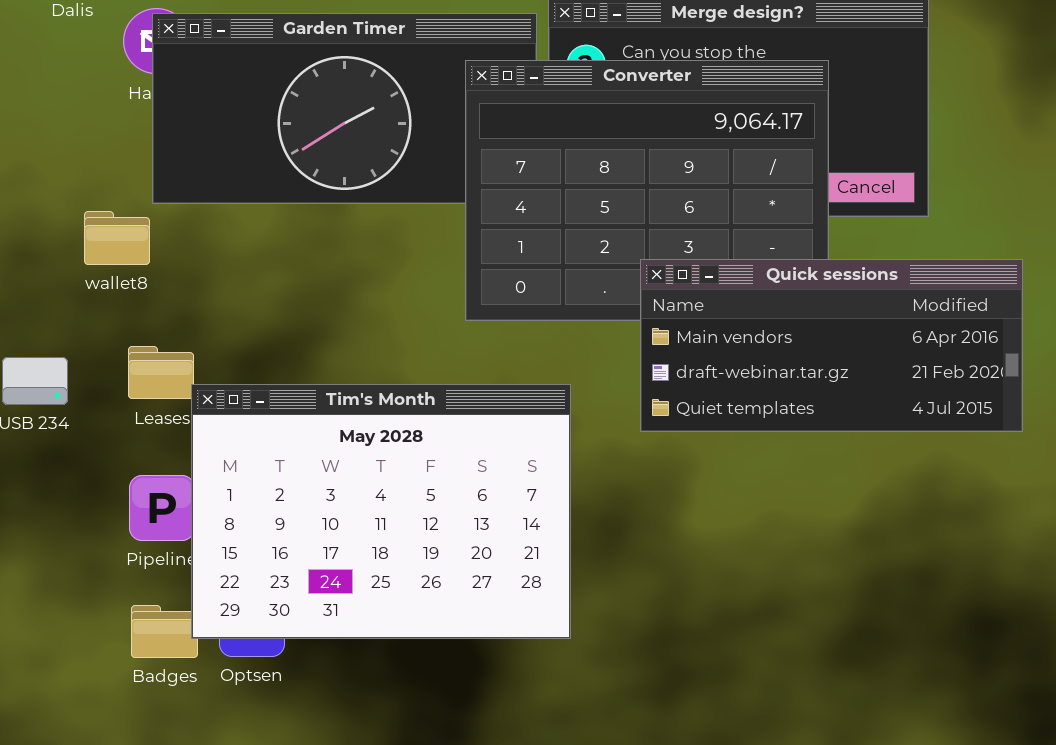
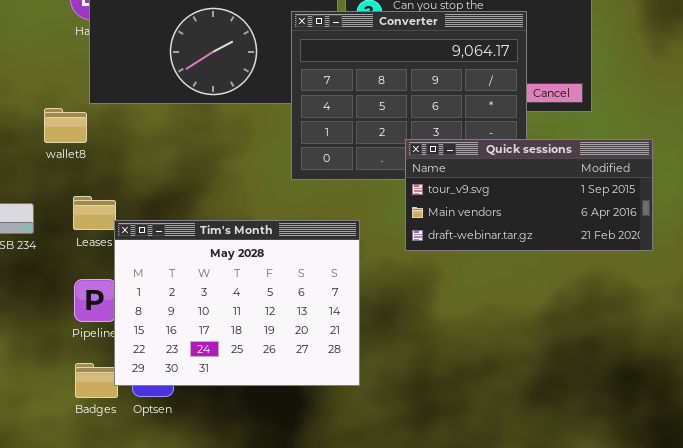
Quick sessions: [640,259,1023,432] -> [405,139,653,251], scrolled up 1 row

